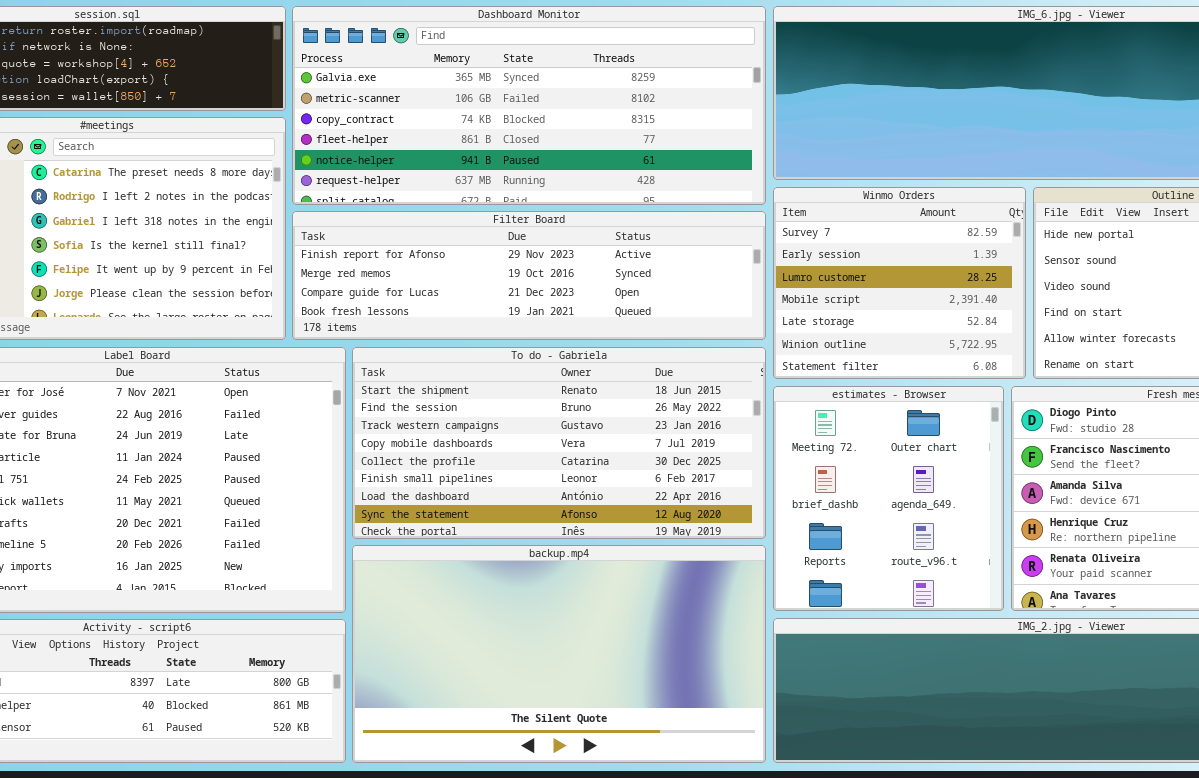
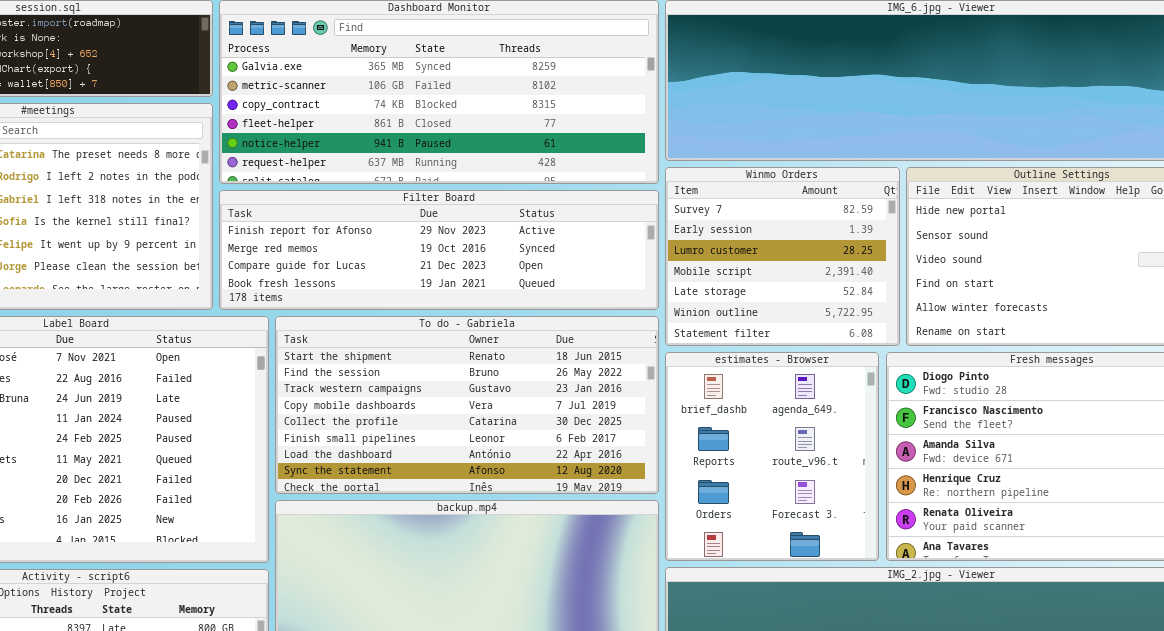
estimates - Browser: [773,386,1004,611] -> [665,352,879,561], scrolled down 1 row

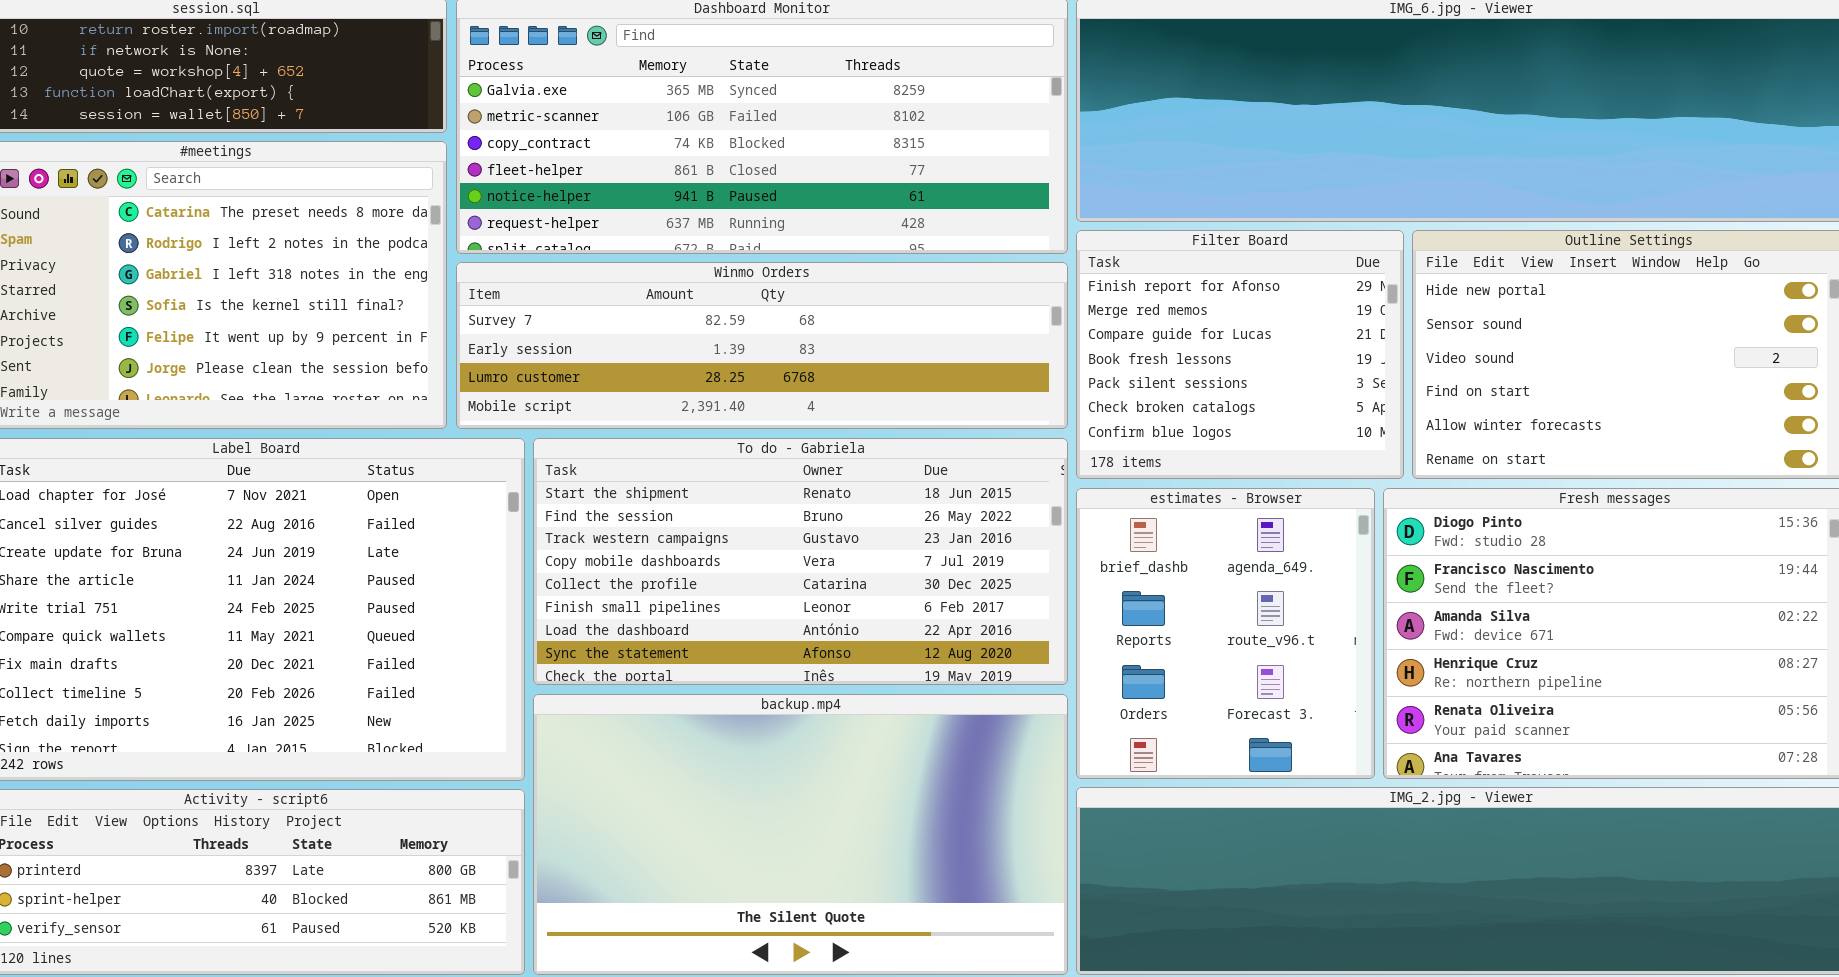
Winmo Orders: [665,167,900,346] -> [456,262,1068,429], moved, resized
Filter Board: [219,190,659,310] -> [1076,230,1404,479], moved, resized

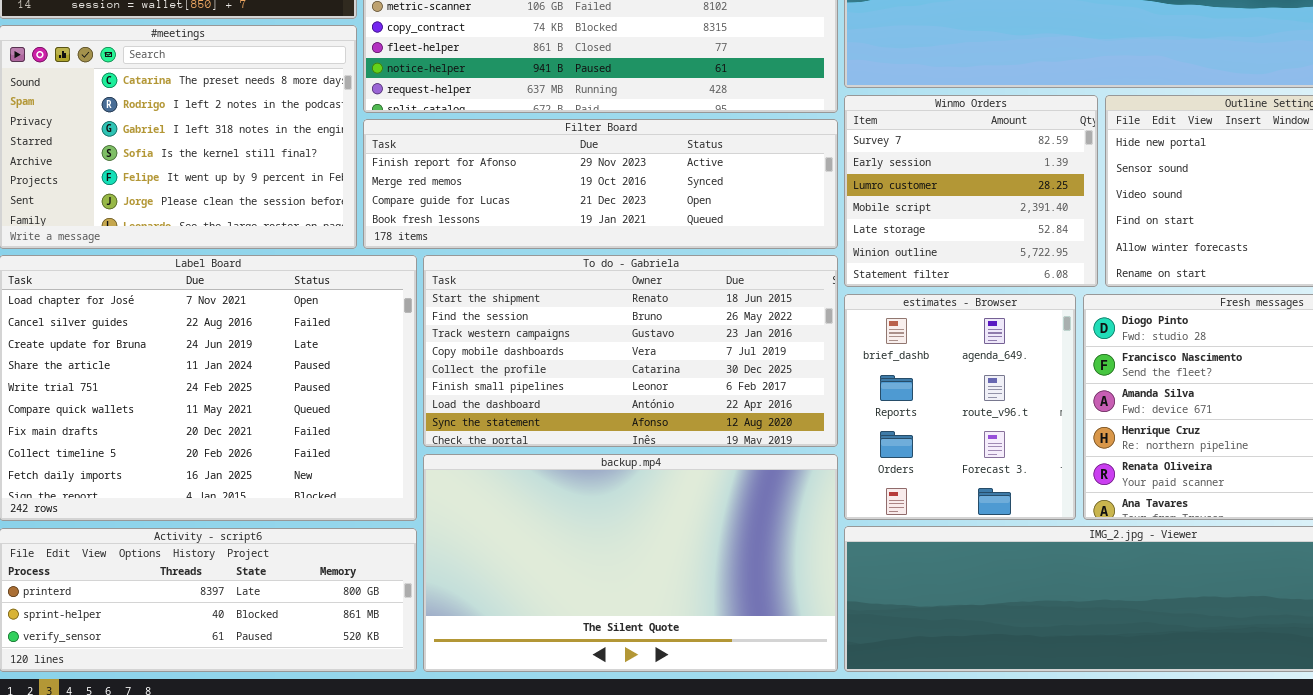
Filter Board: [1076,230,1404,479] -> [363,119,838,249], moved, resized
Winmo Orders: [456,262,1068,429] -> [844,95,1098,287], moved, resized

